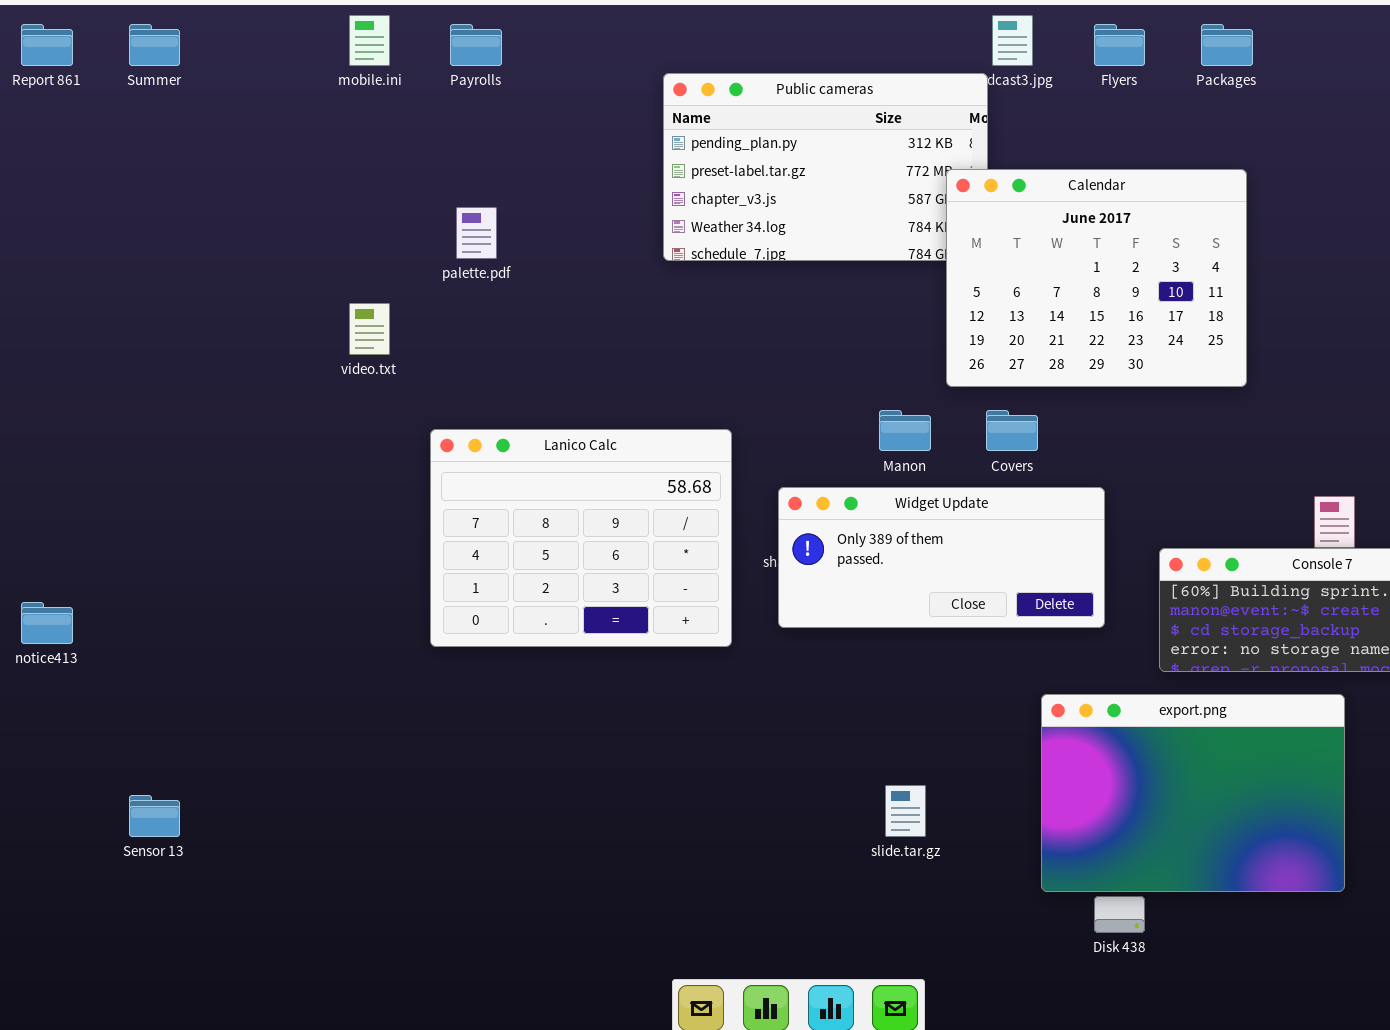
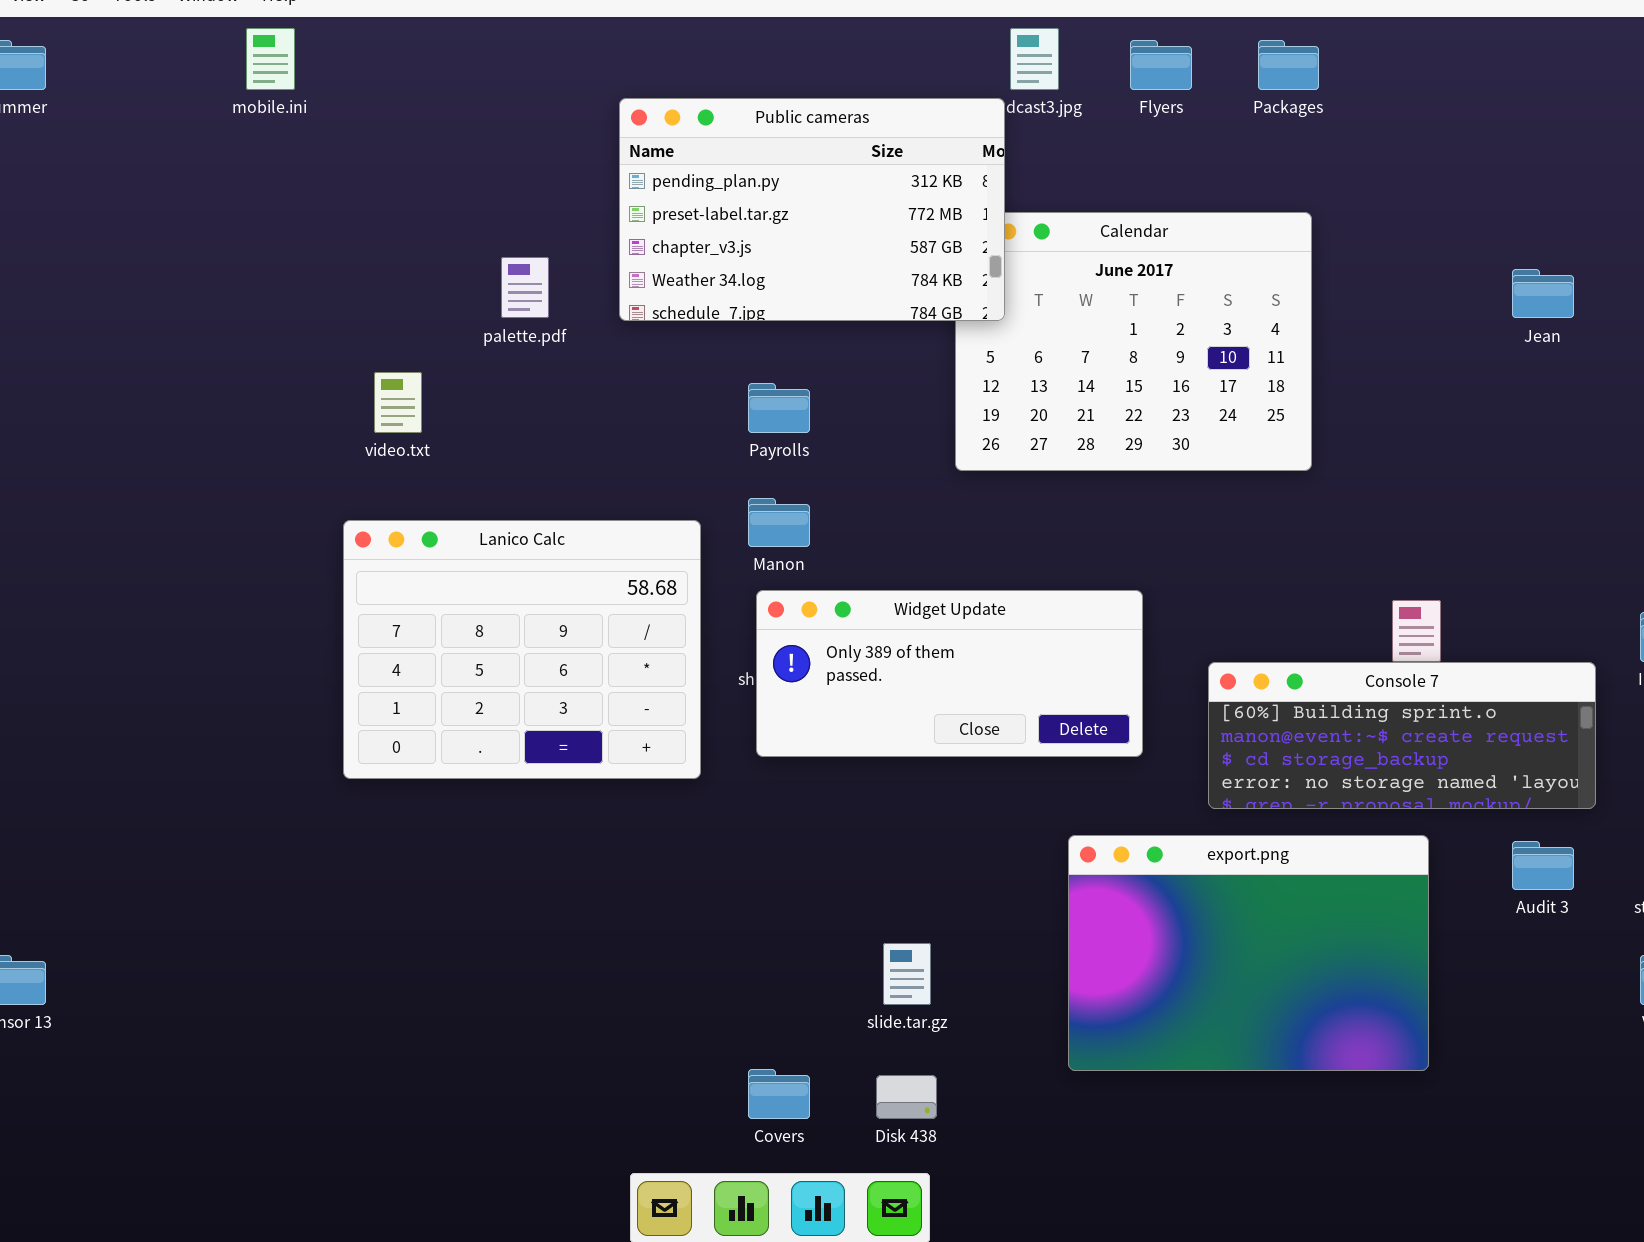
Payrolls: [450,24,502,66] -> [748,383,810,433], moved
Public cameras: [663,73,988,261] -> [619,98,1005,321], raised
palette.pdf: [456,207,497,259] -> [501,257,549,318], moved
video.txt: [349,303,390,355] -> [374,372,422,433], moved
Manon: [879,410,931,451] -> [748,498,810,547], moved
Covers: [986,410,1038,451] -> [748,1069,810,1119], moved
Disk 438: [1094,896,1145,933] -> [876,1075,937,1119], moved

